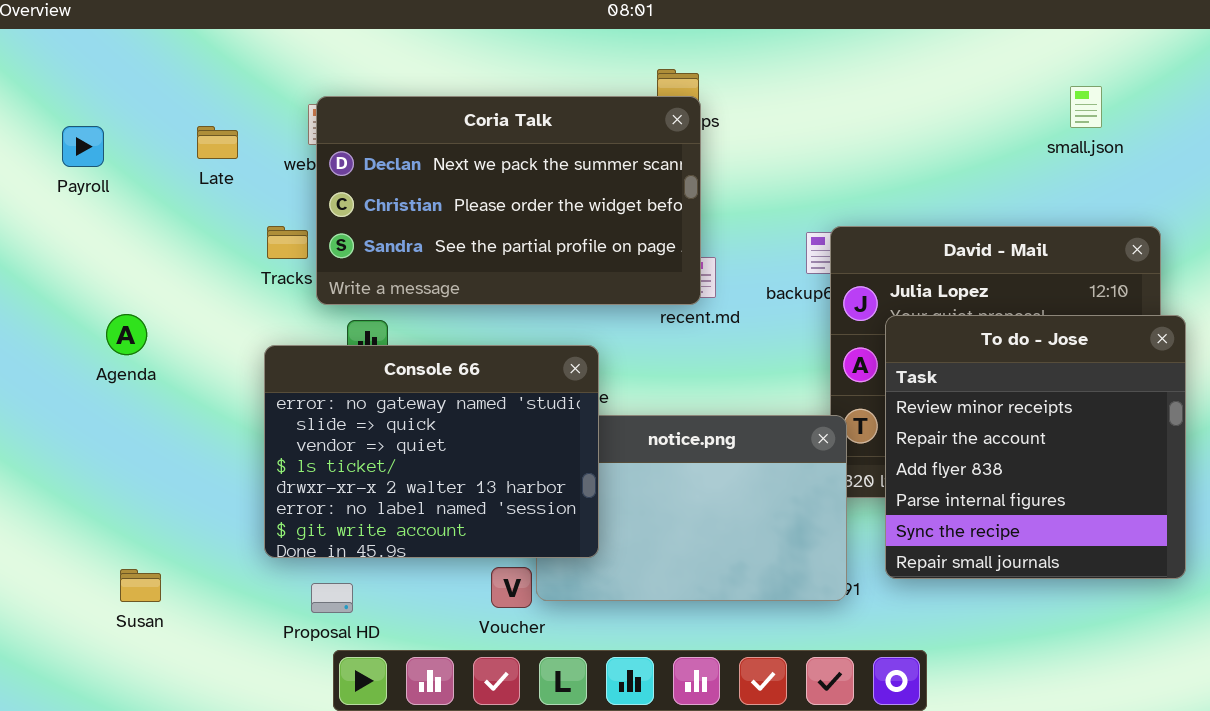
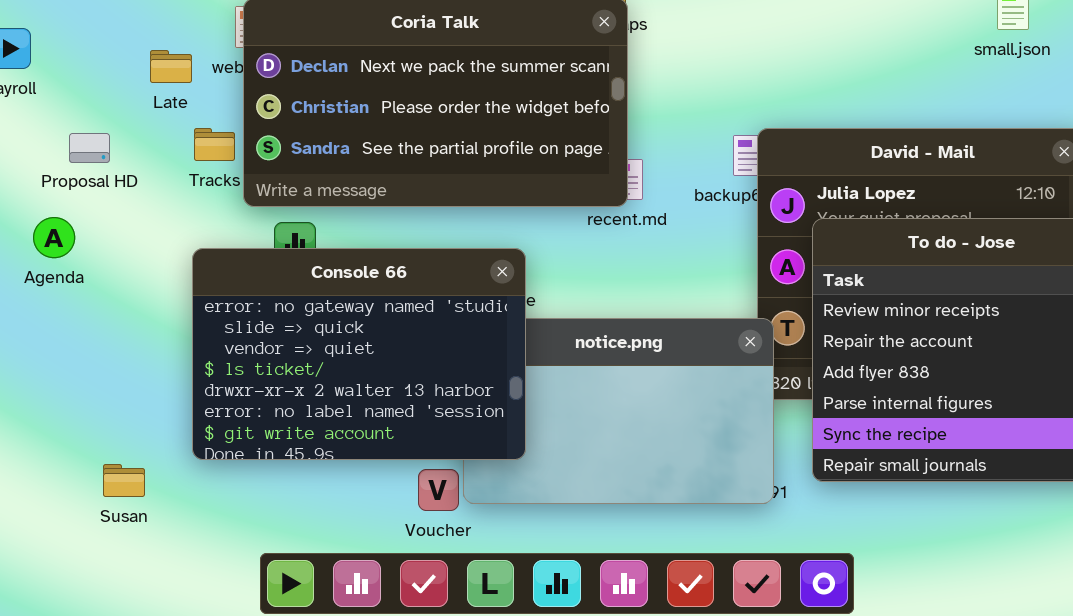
Late: [197,126,238,159] -> [150,50,192,83], moved
Susan: [120,569,161,602] -> [103,464,145,497], moved
Proposal HD: [311,583,353,613] -> [69,133,110,163], moved

